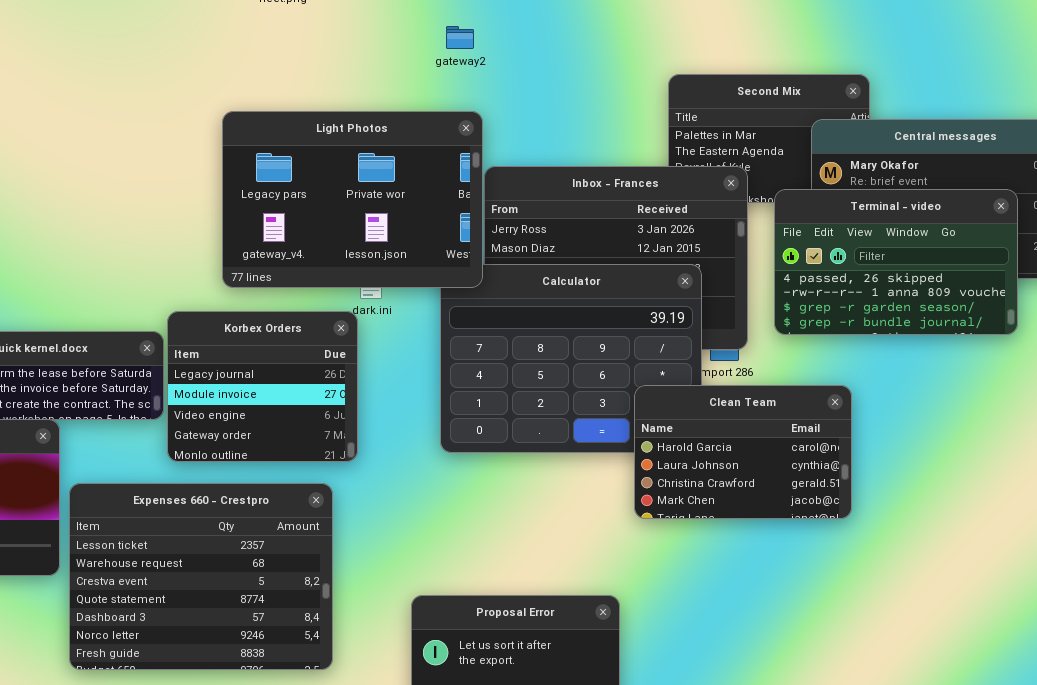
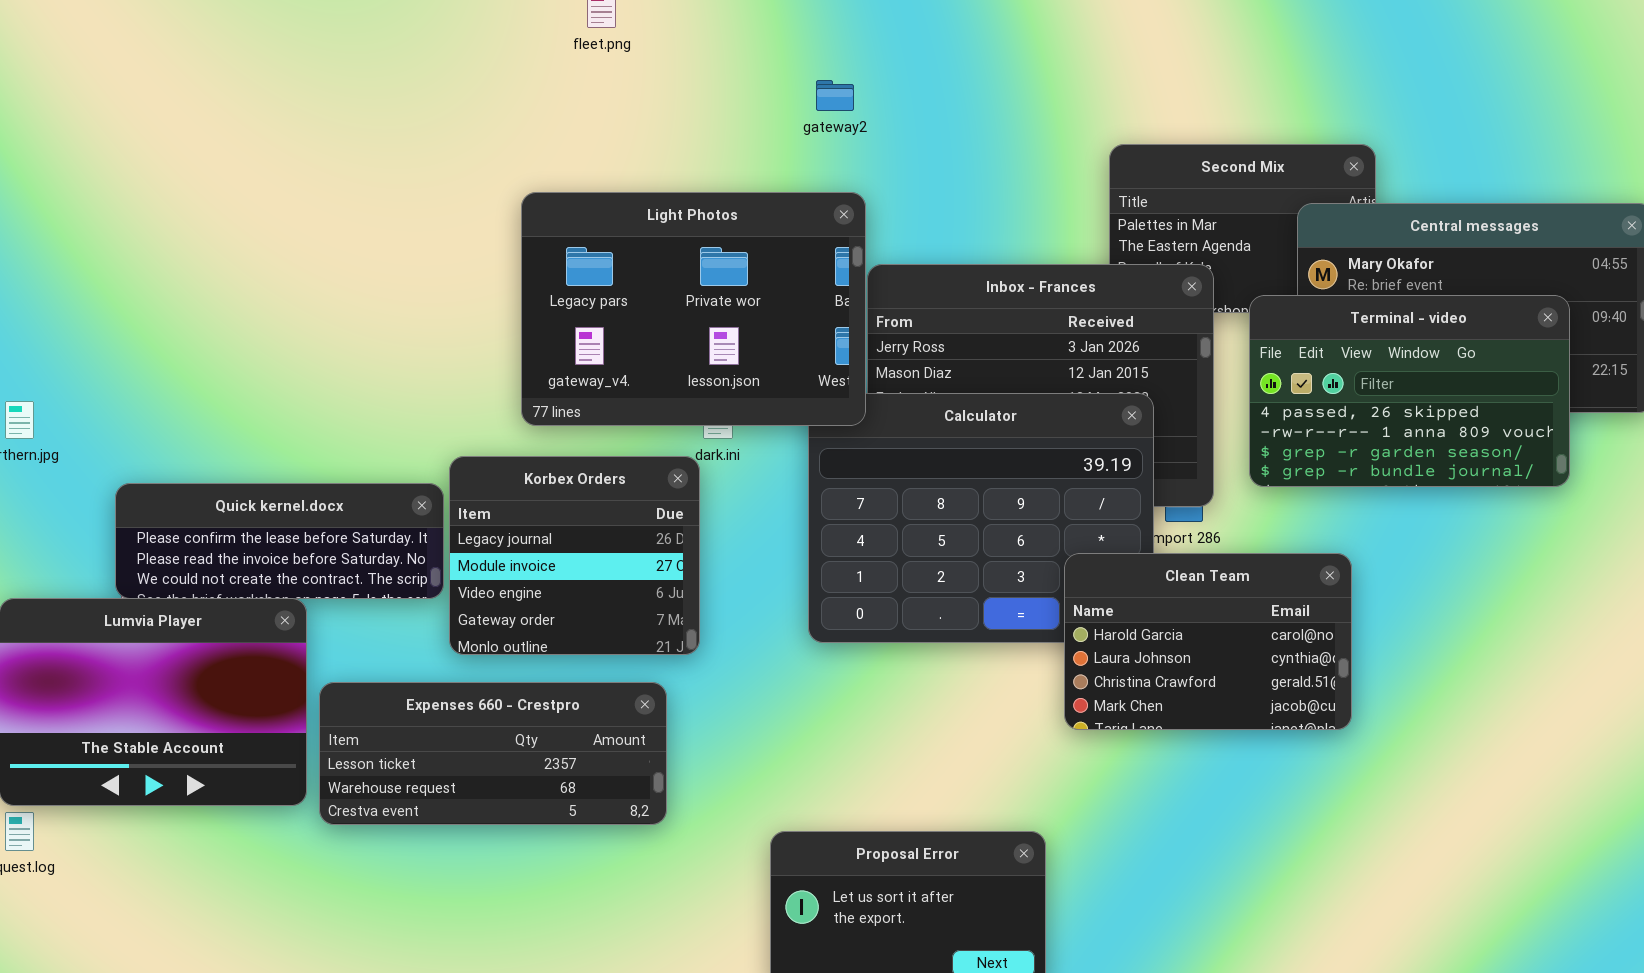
Expenses 660 - Crestpro: [69,483,333,670] -> [319,682,667,825], resized

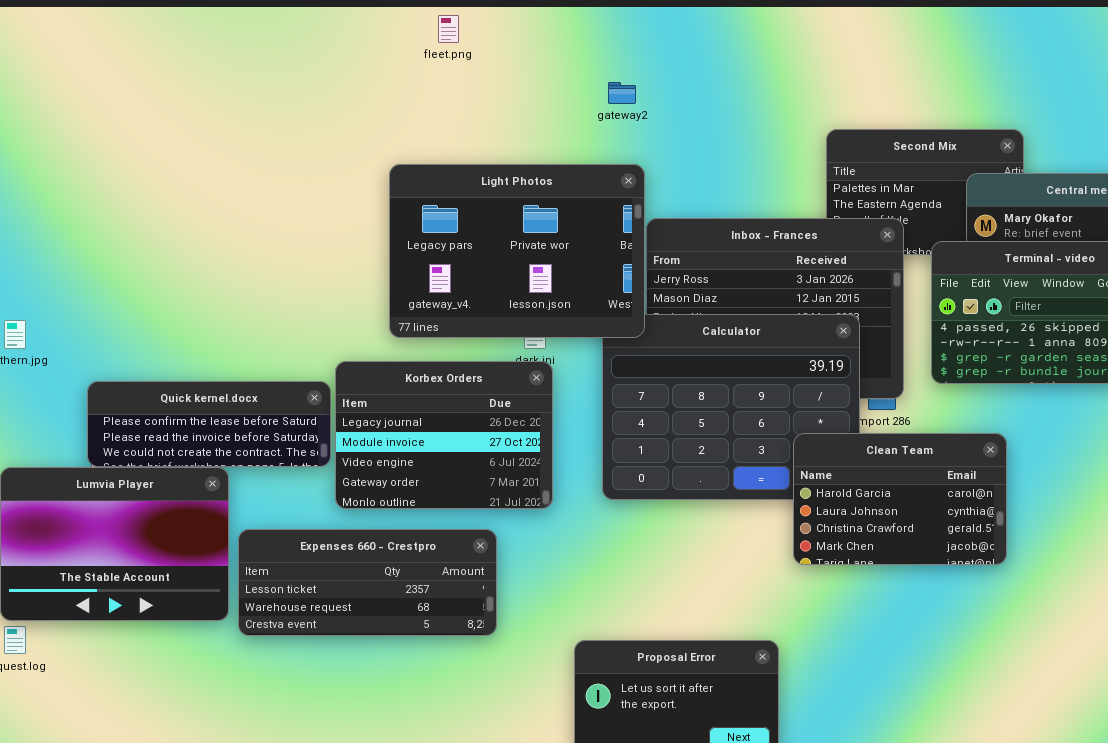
Korbex Orders: [449,456,700,655] -> [335,361,553,509], resized

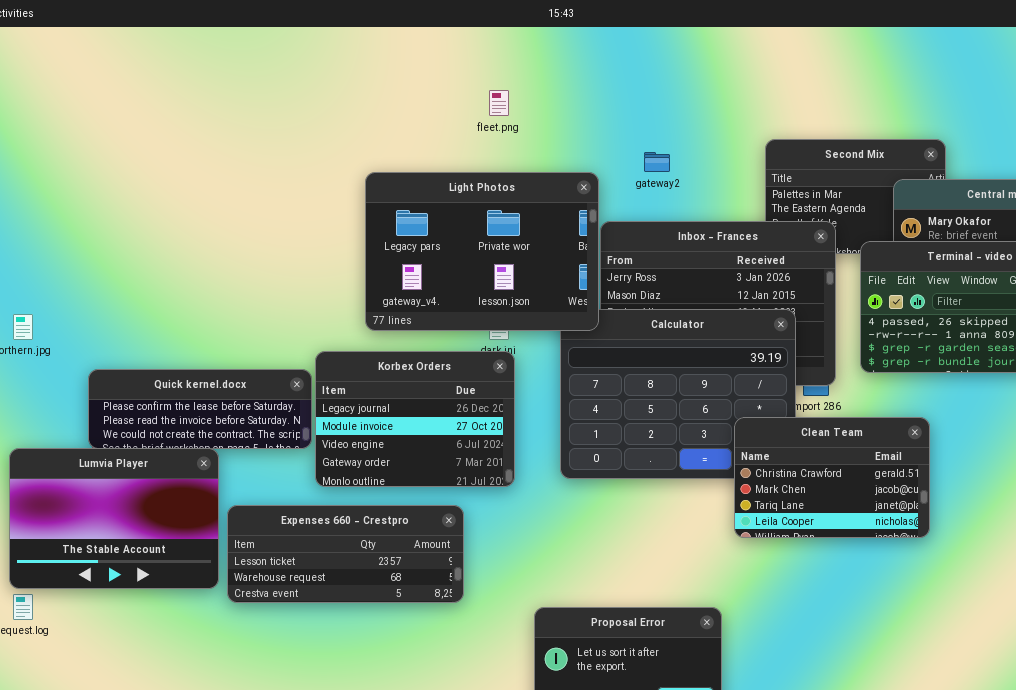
fleet.png: [438,15,459,43] -> [489,90,509,116], moved
gateway2: [608,82,636,104] -> [644,152,670,172], moved
Clean Team: [793,433,1007,565] -> [734,417,930,538], scrolled down 2 rows

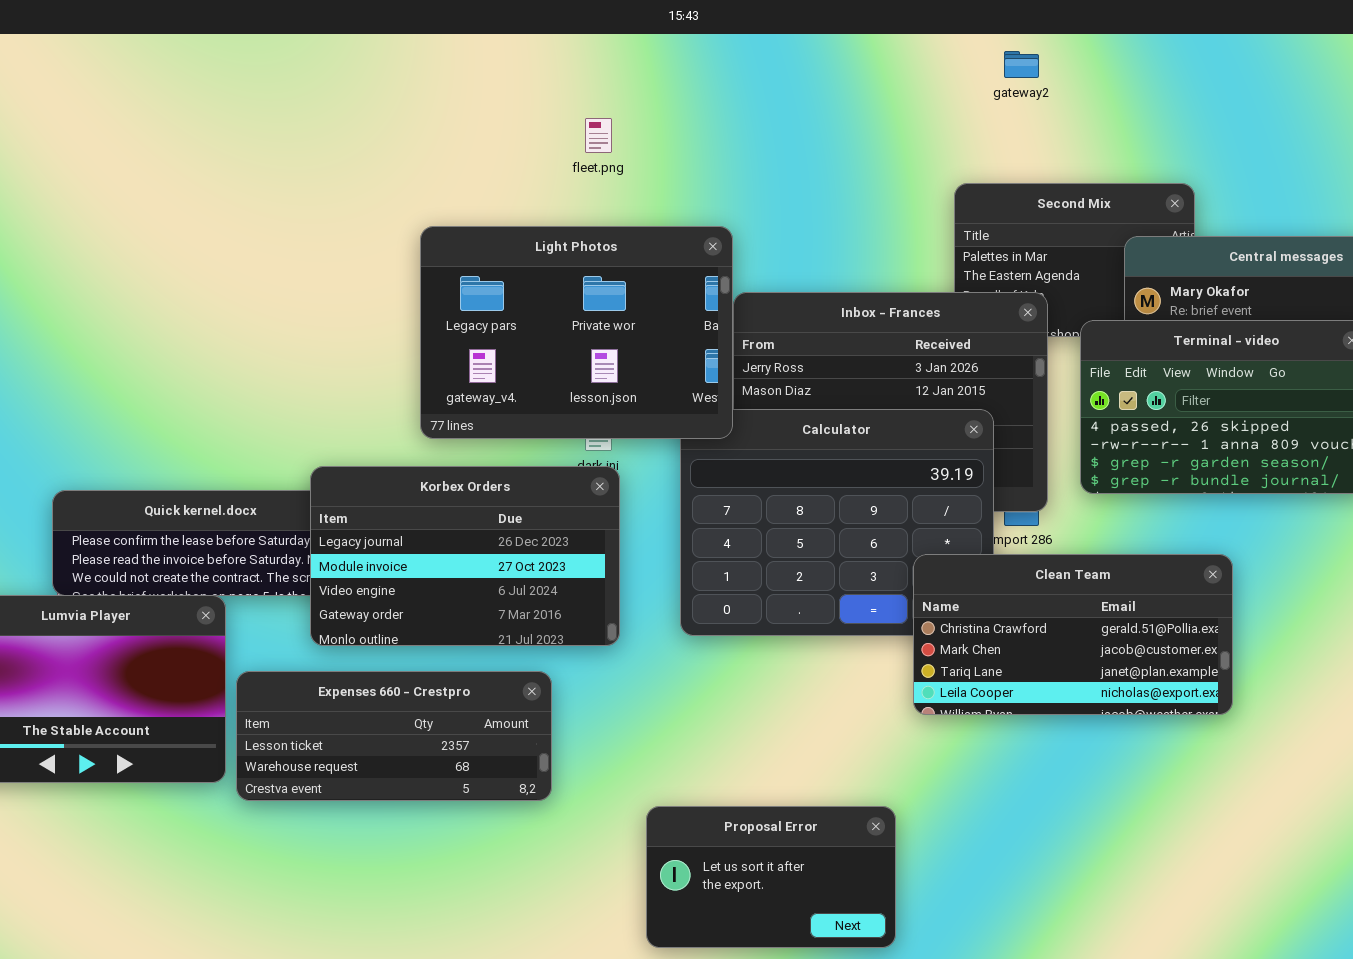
gateway2: [644,152,670,172] -> [1004,51,1039,78], moved
Korbex Orders: [315,351,515,487] -> [310,466,620,646], resized
Clean Team: [734,417,930,538] -> [913,554,1233,715], resized

